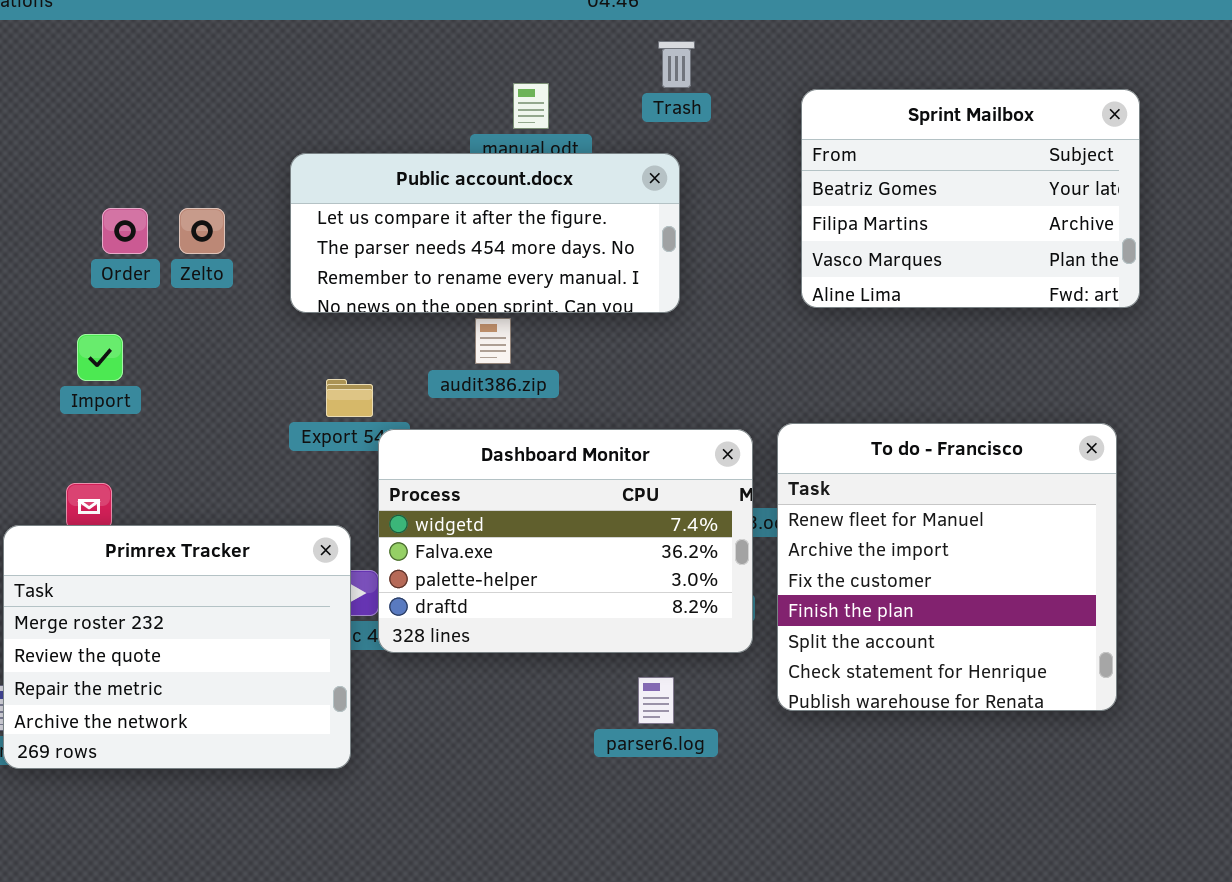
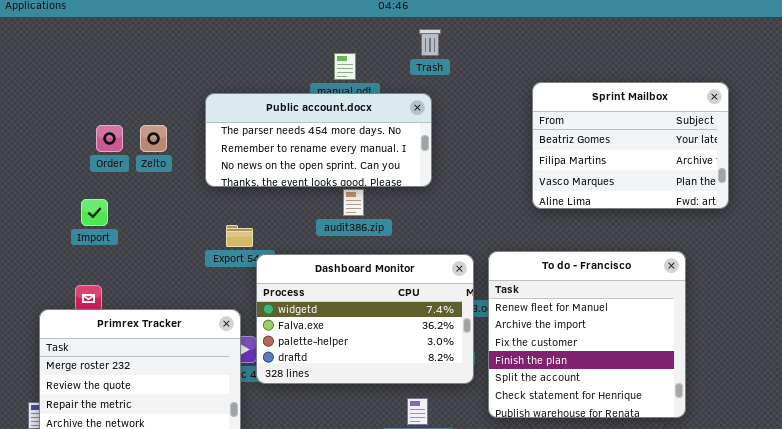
Sprint Mailbox: [801,89,1140,308] -> [532,82,729,209], moved
Public account.docx: [290,153,680,313] -> [205,93,432,187], scrolled down 1 row
audit386.zip: [475,318,511,364] -> [343,189,364,216], moved

